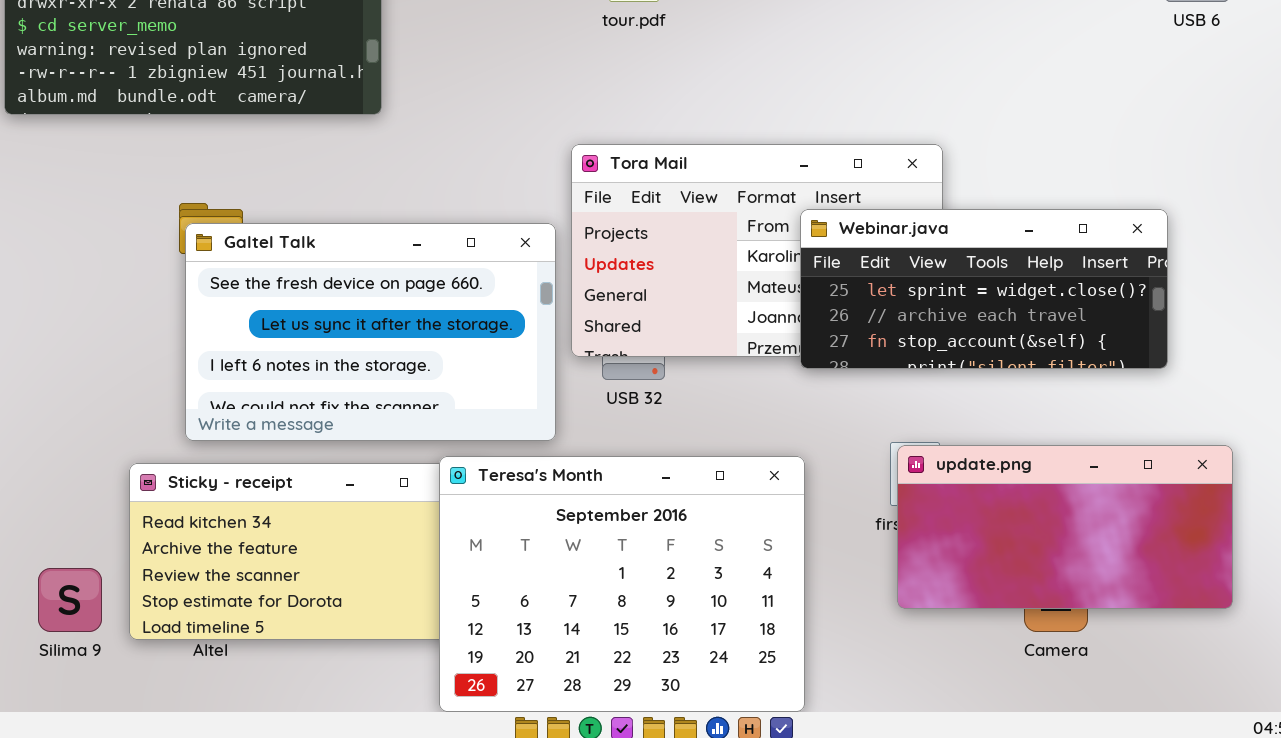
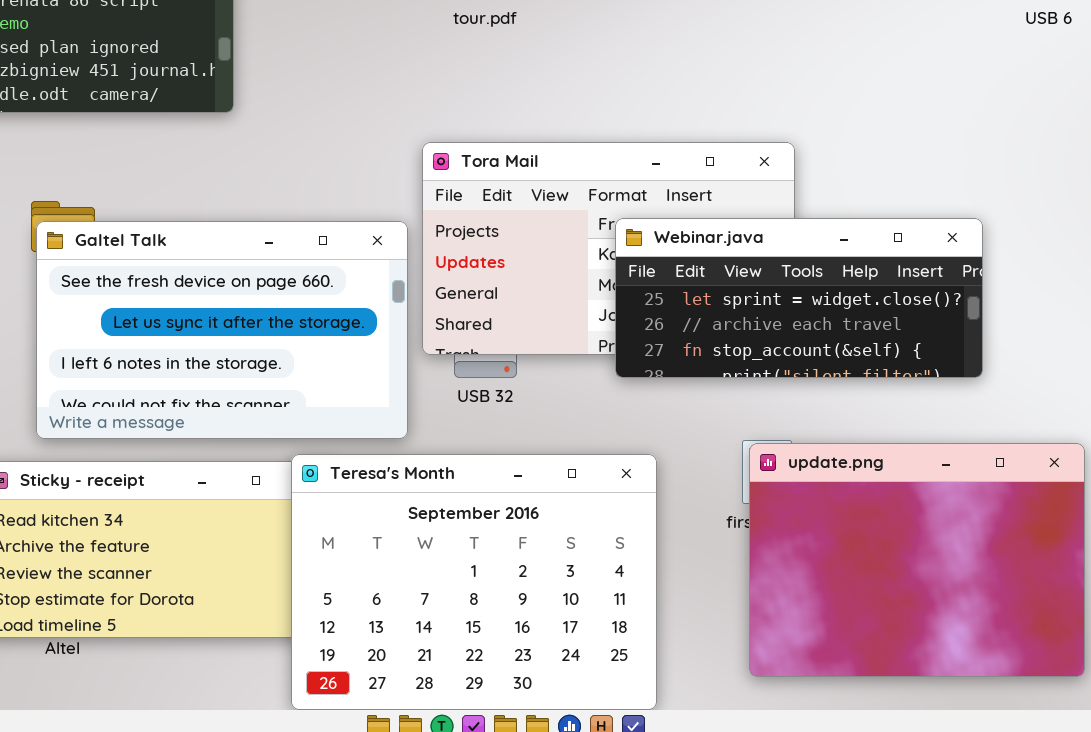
Webinar.java: [800,209,1168,369] -> [615,218,983,378], moved
update.png: [897,445,1233,609] -> [749,443,1085,677], resized

